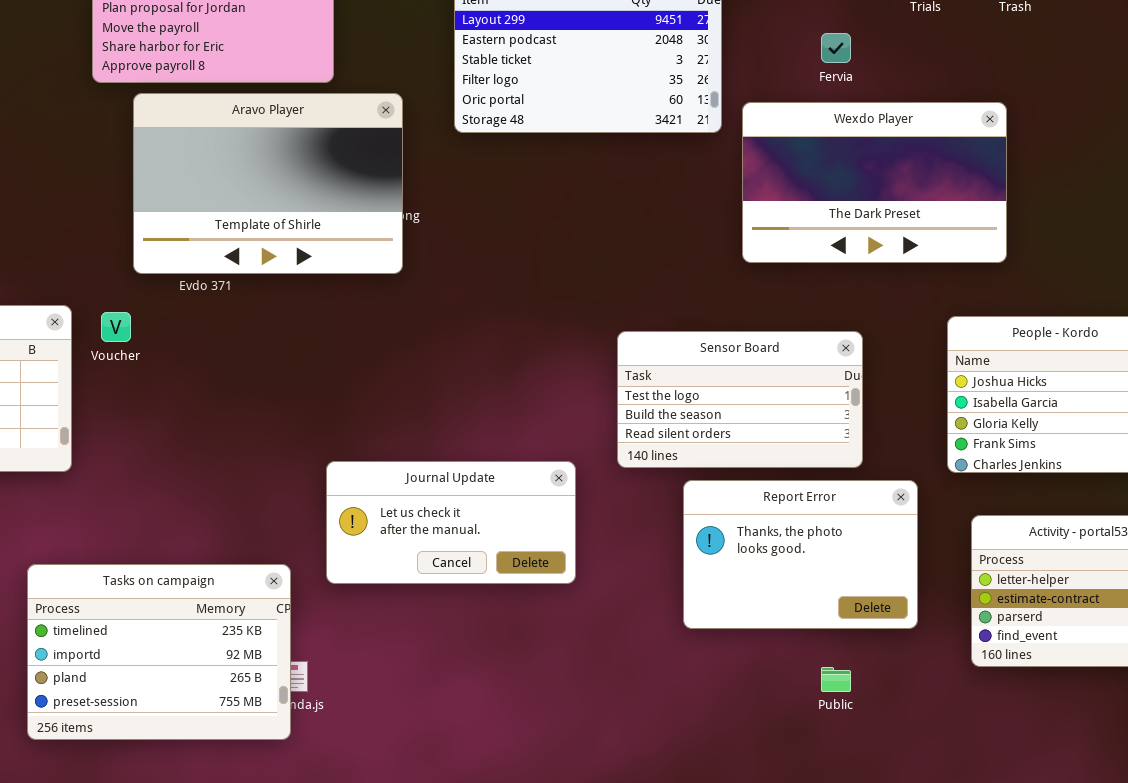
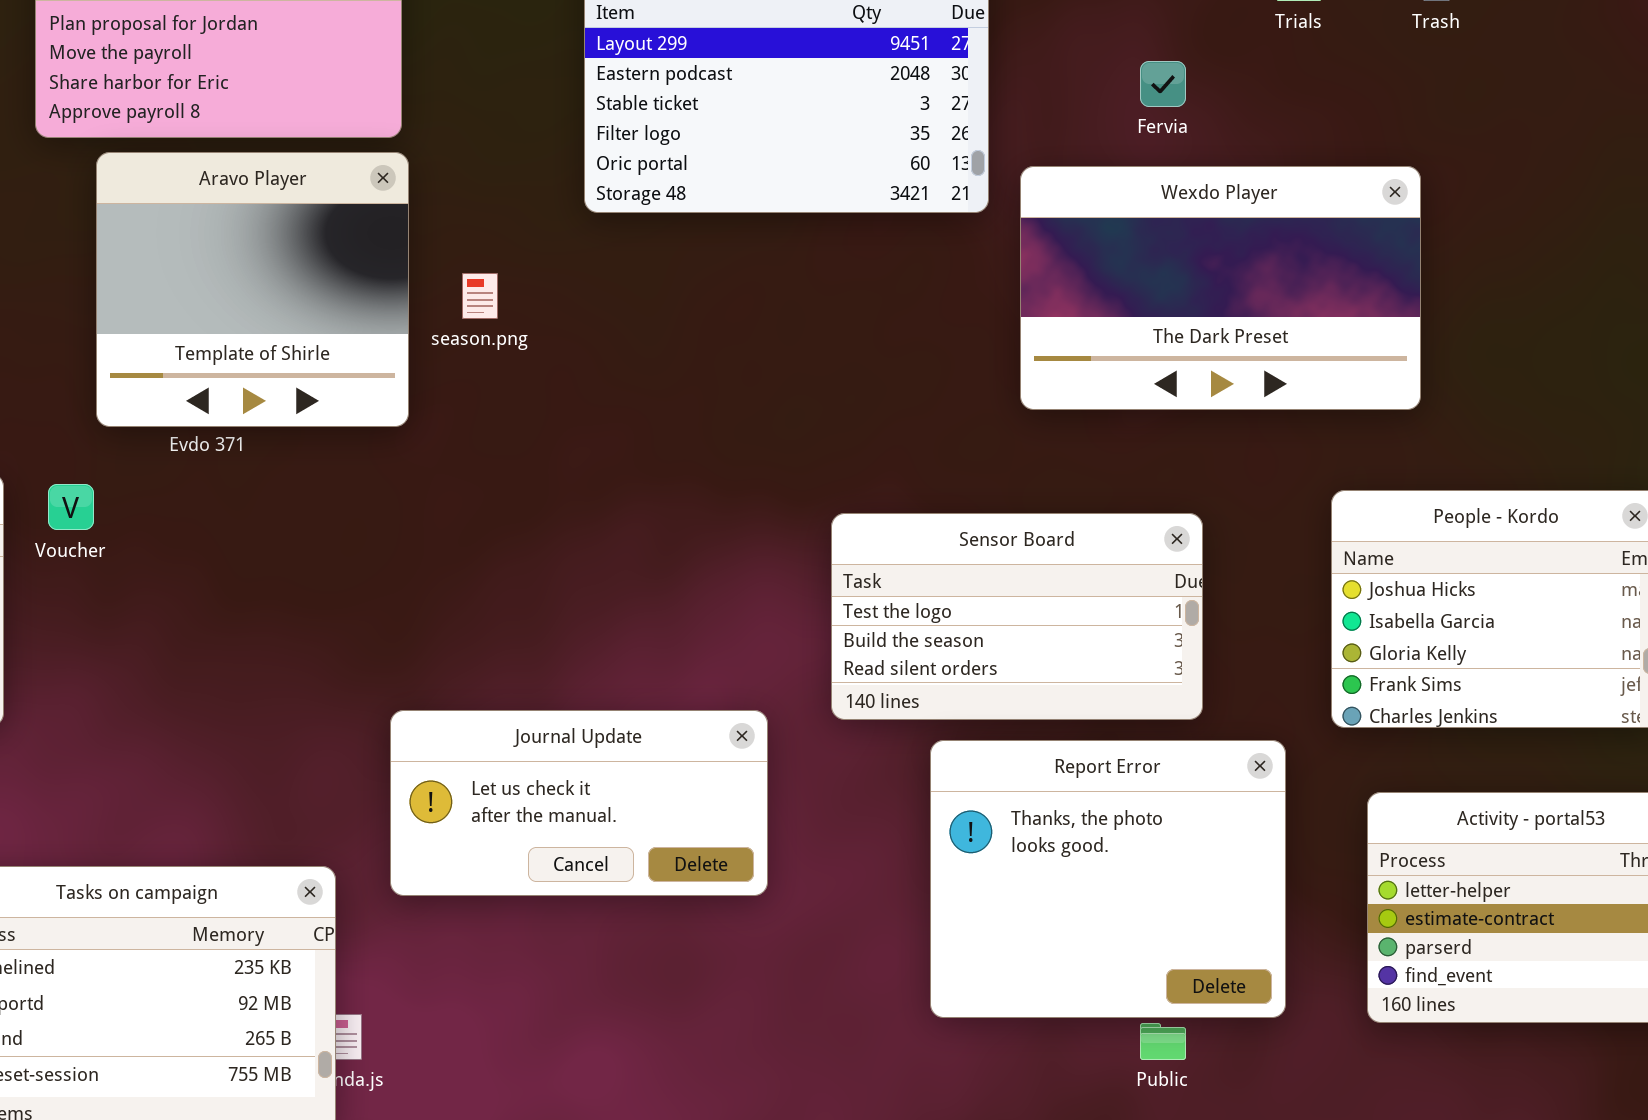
Aravo Player: [133,93,403,274] -> [96,152,409,427], resized
Report Error: [683,480,918,629] -> [930,740,1286,1018], resized

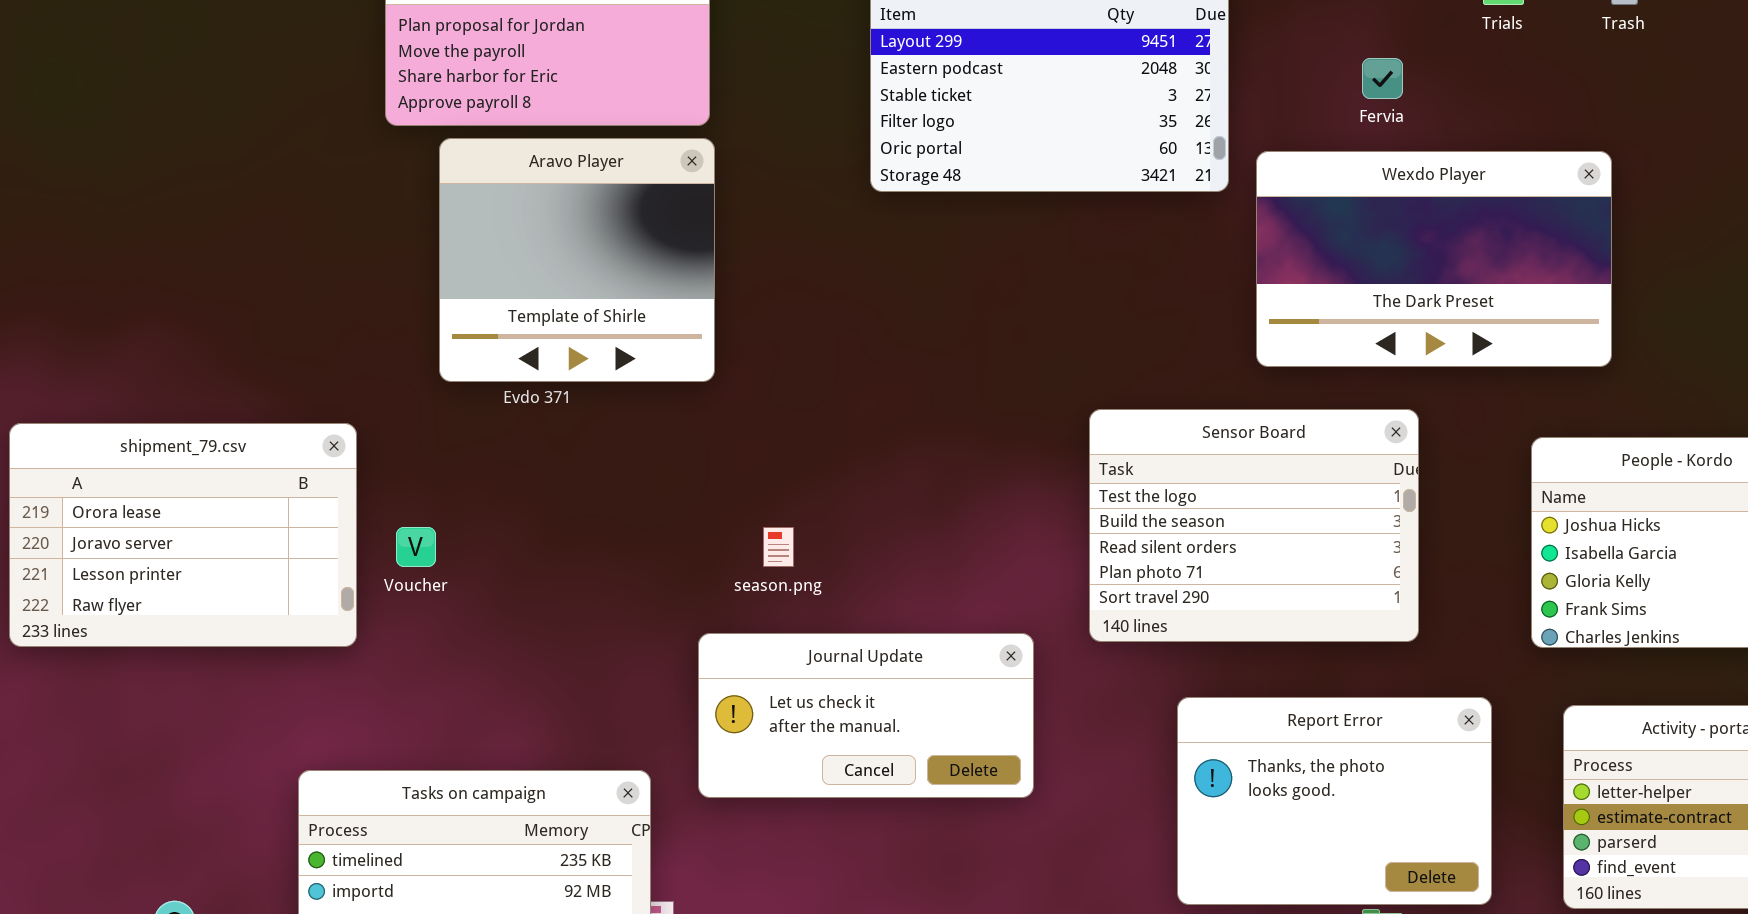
season.png: [462,273,498,319] -> [763,527,794,567], moved
Voucher: [48,484,94,530] -> [396,527,436,567], moved
Sensor Board: [831,513,1203,720] -> [1089,409,1419,642], resized
Report Error: [930,740,1286,1018] -> [1177,697,1492,905], resized

